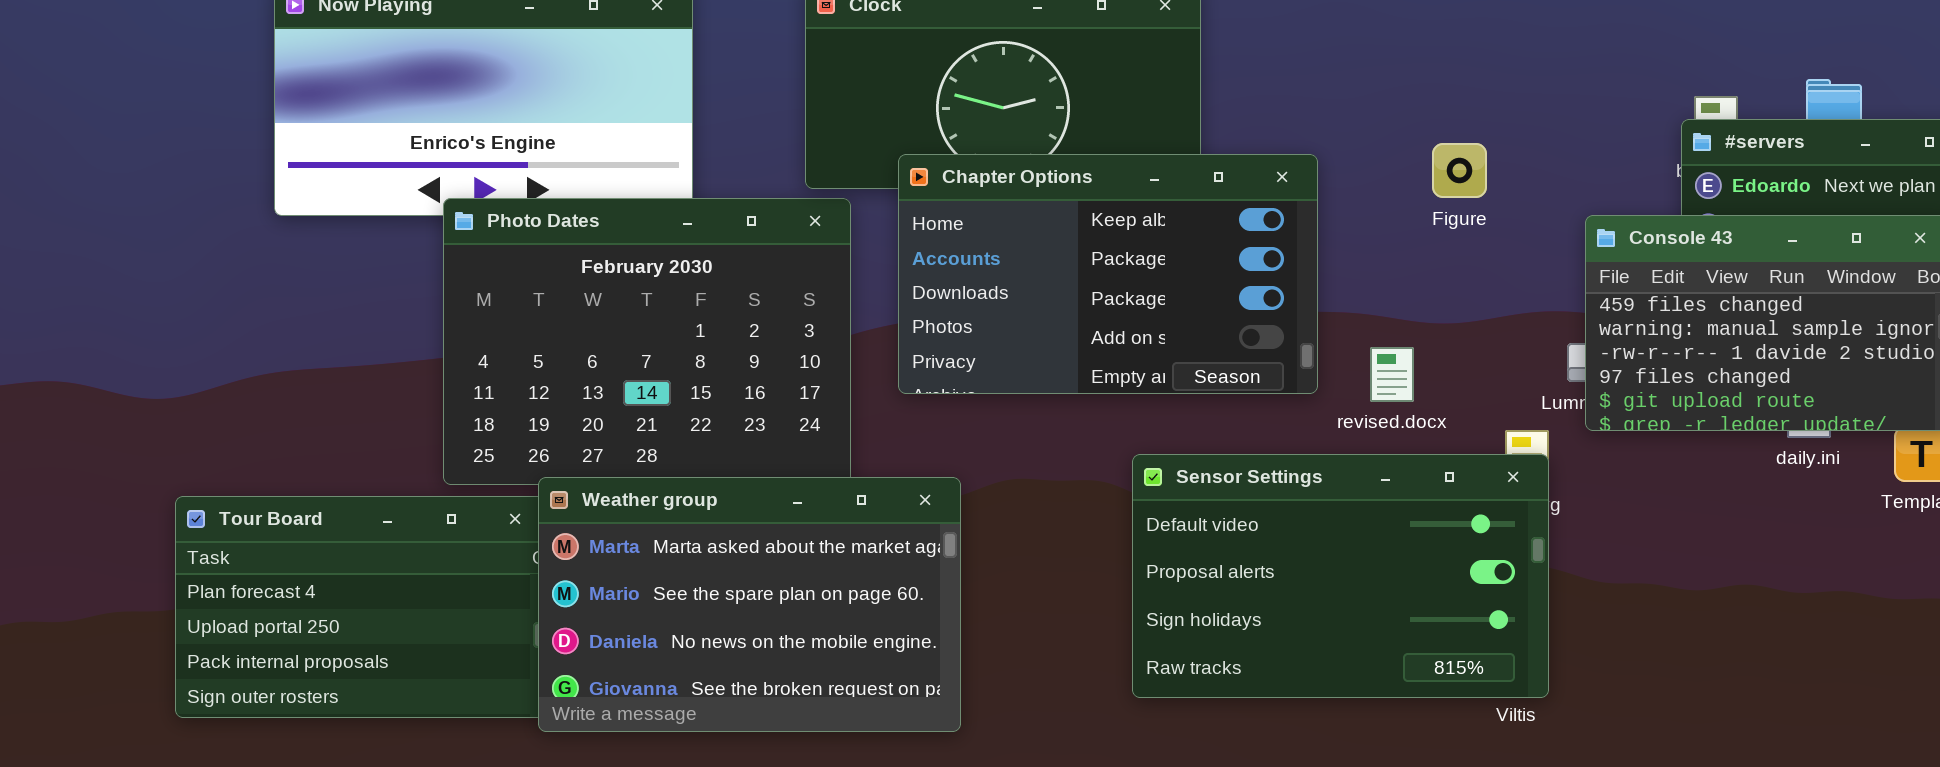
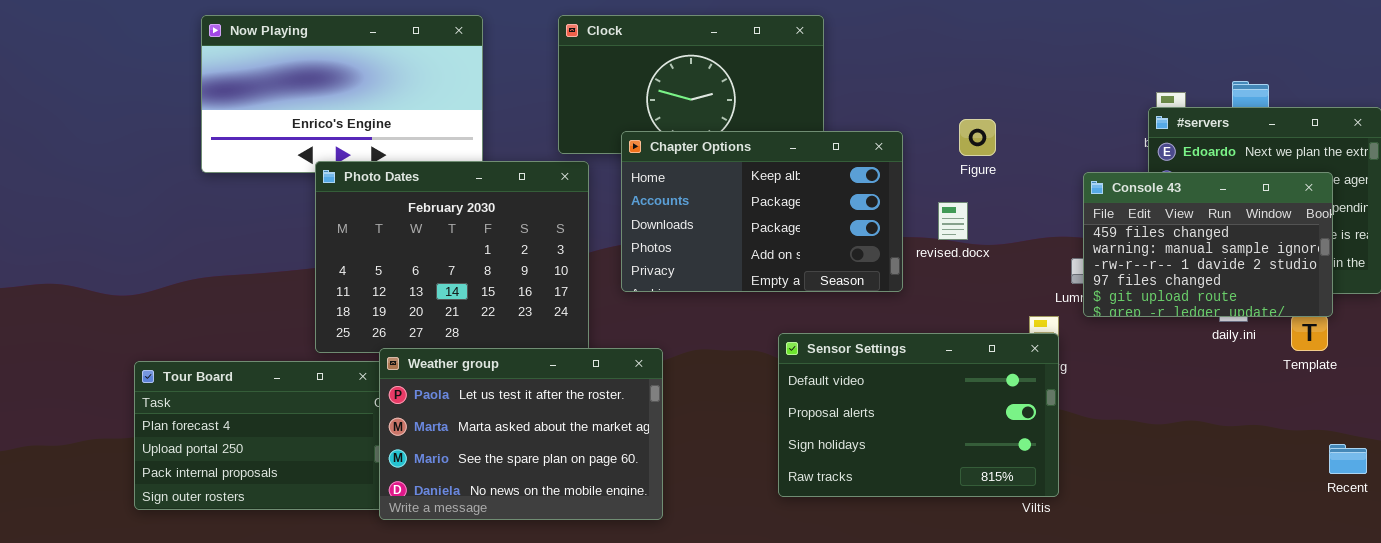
Figure: [1432,143,1487,198] -> [959,119,996,156], moved
revised.docx: [1370,347,1414,402] -> [938,202,968,240], moved
Weather group: [538,477,961,732] -> [379,348,663,520], scrolled up 1 row

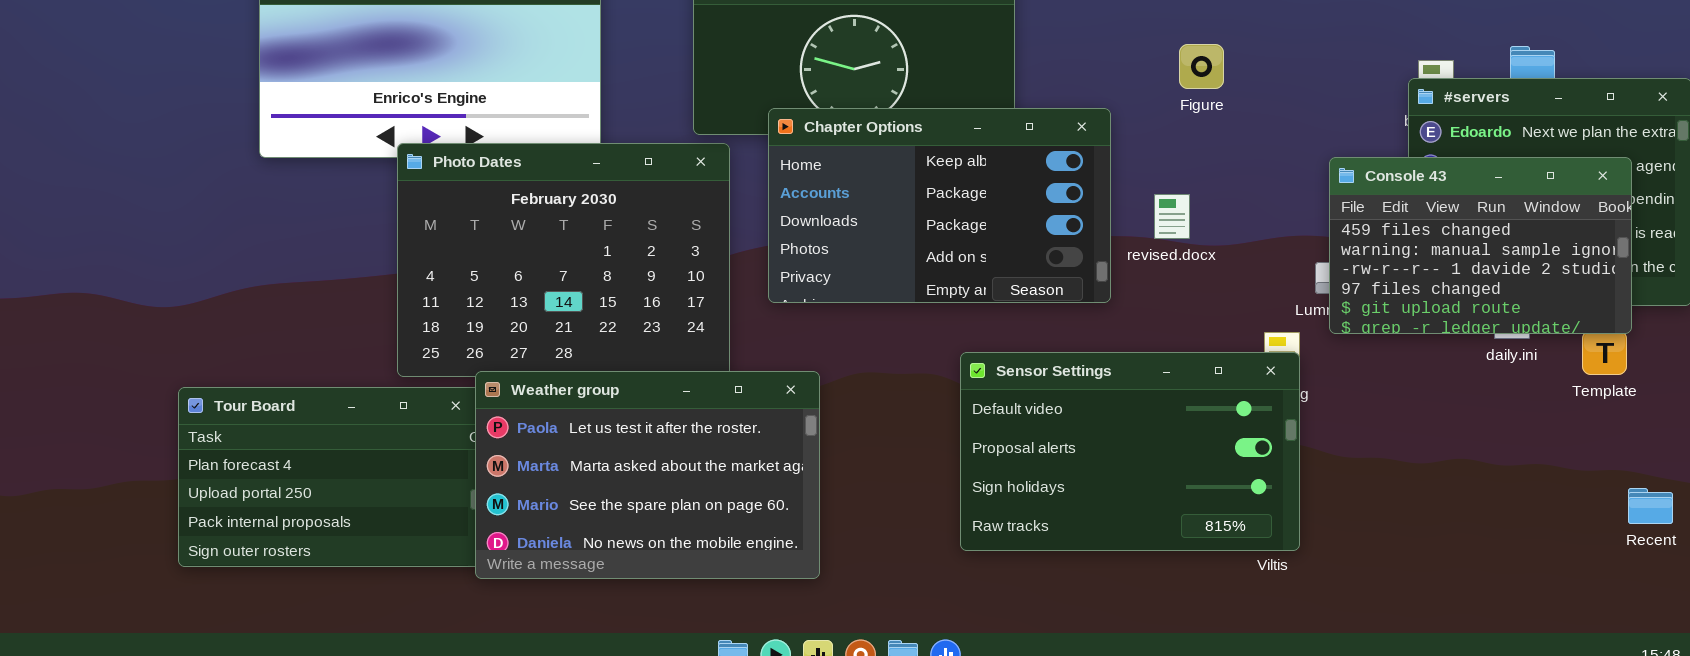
Figure: [959,119,996,156] -> [1179,44,1224,89], moved

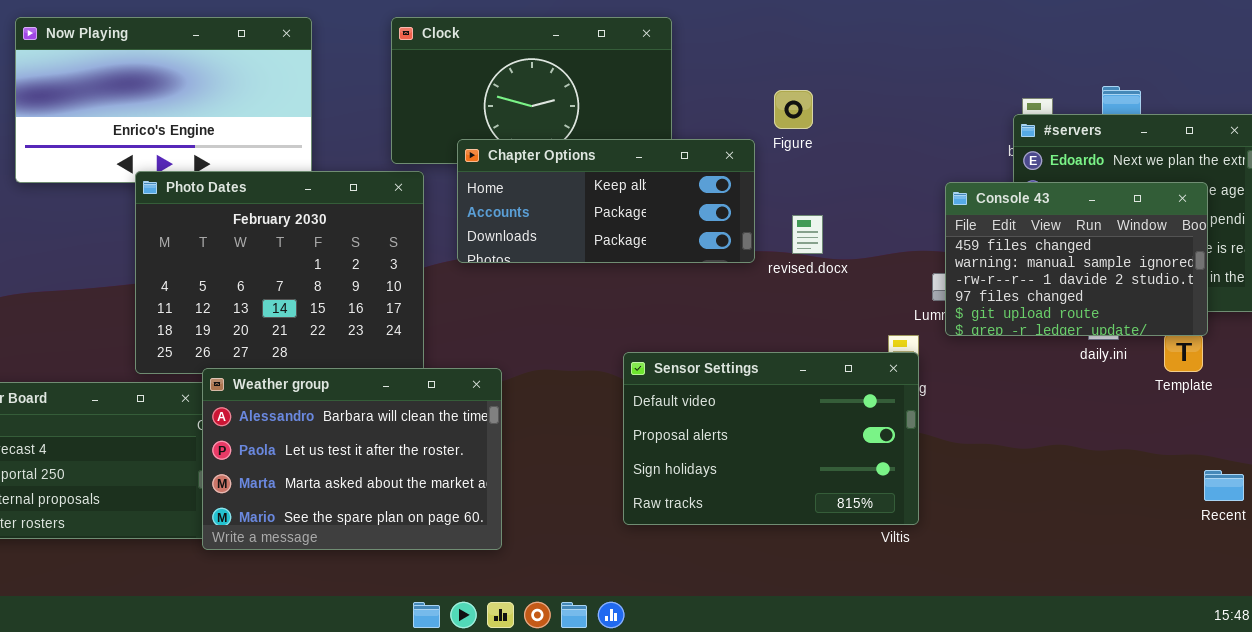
Figure: [1179,44,1224,89] -> [774,90,813,129], moved
Chapter Options: [768,108,1111,303] -> [457,139,755,263], resized
Weather group: [475,371,820,579] -> [202,368,502,550], scrolled up 1 row

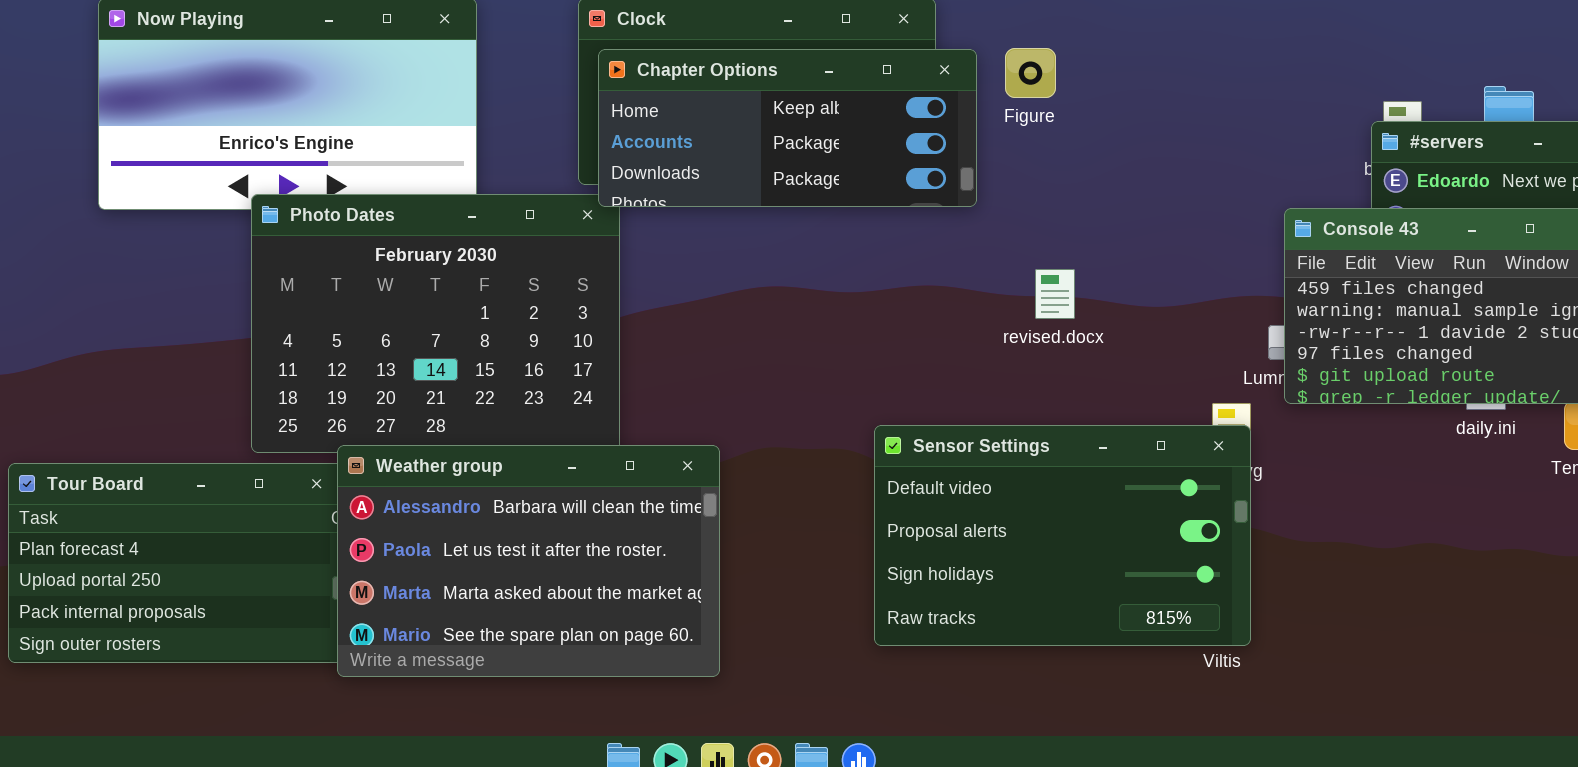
Figure: [774,90,813,129] -> [1005,48,1056,98], moved
Chapter Options: [457,139,755,263] -> [598,49,977,207], moved
revised.docx: [792,215,823,254] -> [1035,269,1075,319], moved

